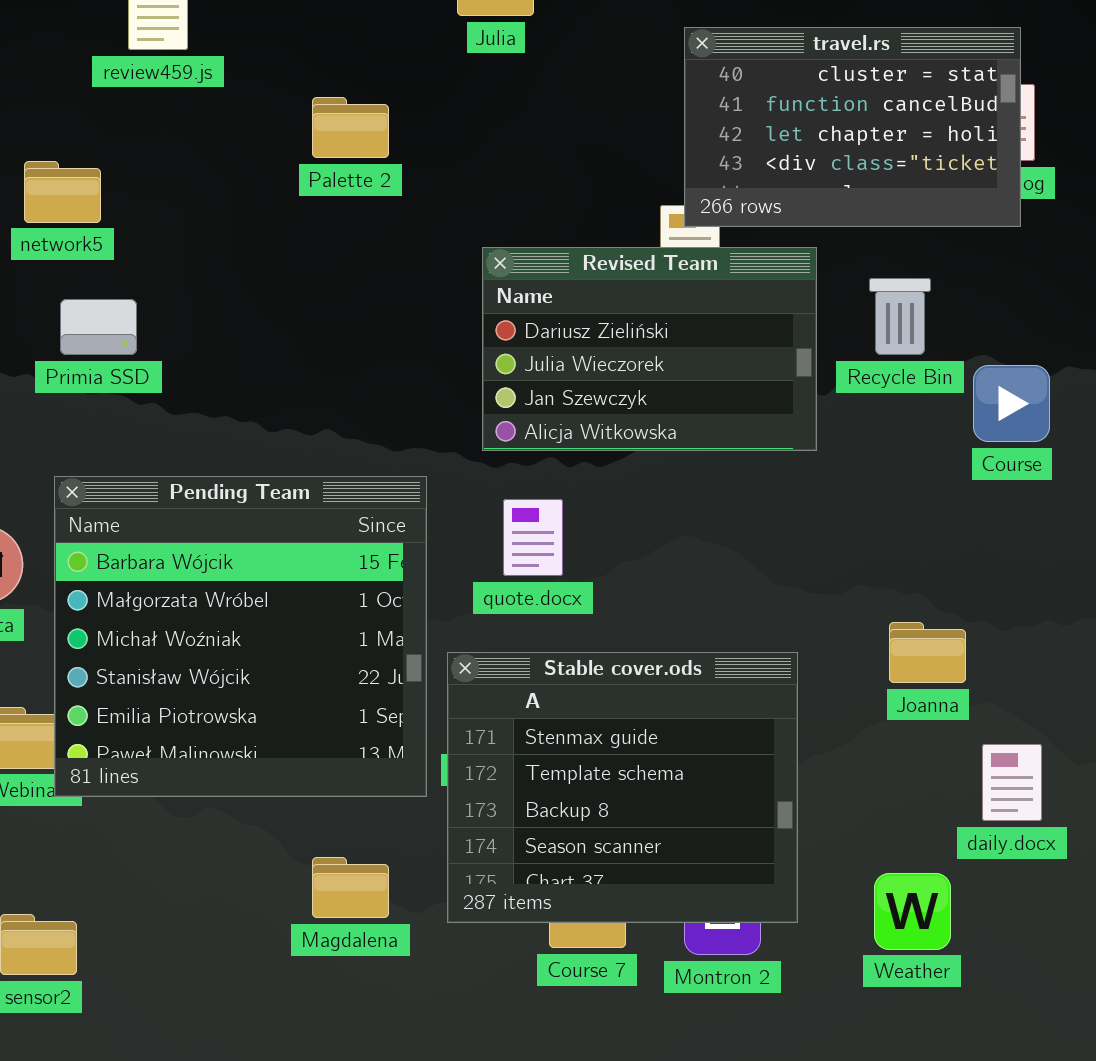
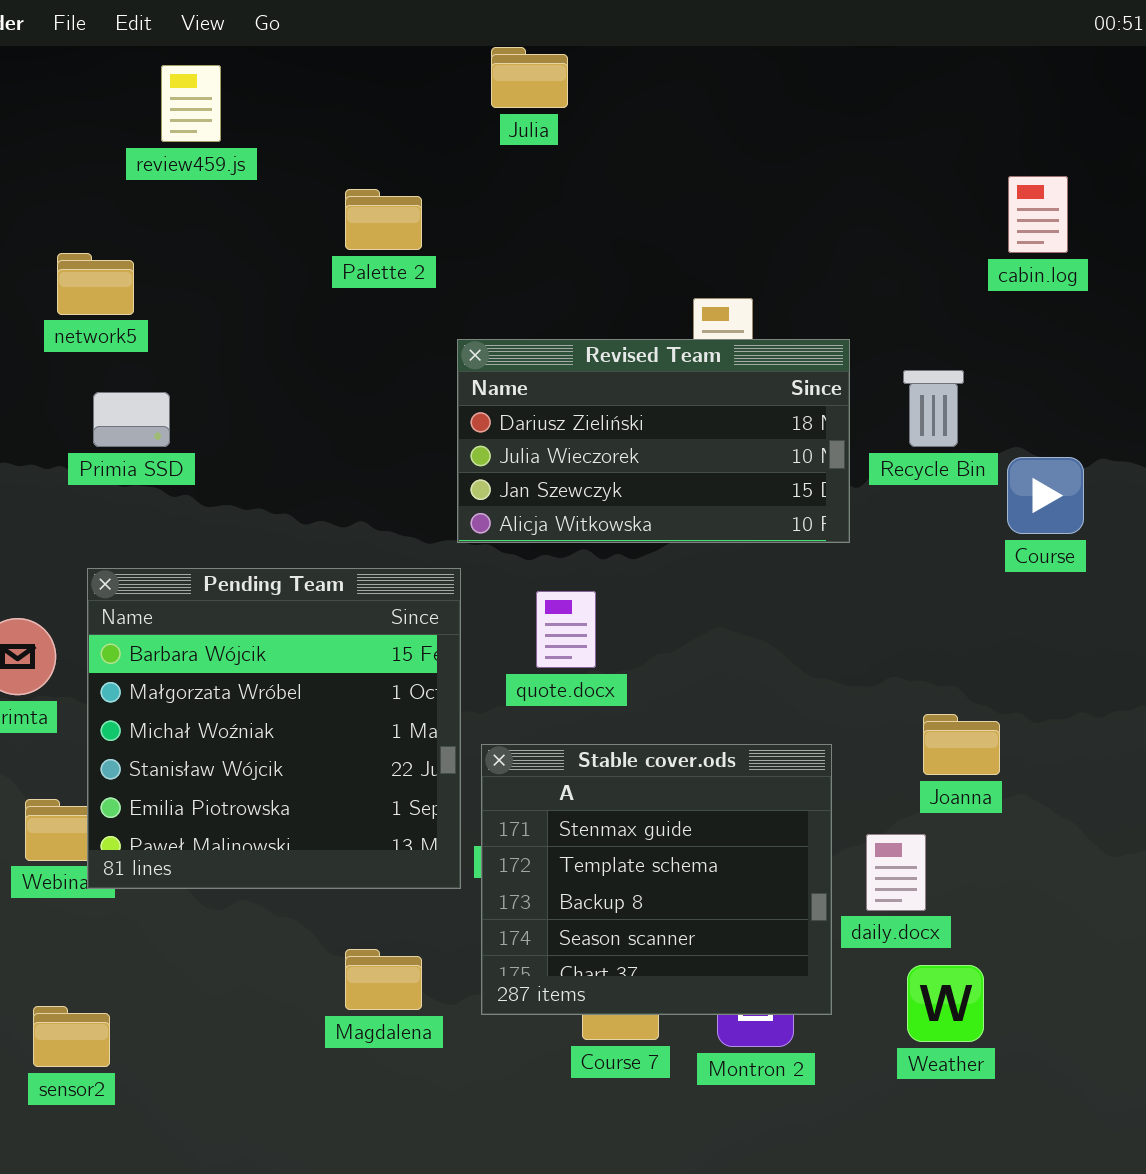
travel.rs: [684,27,1021,227] -> none, closed
Revised Team: [482,247,817,451] -> [457,339,850,543], resized
daily.docx: [982,744,1042,821] -> [866,834,926,911], moved

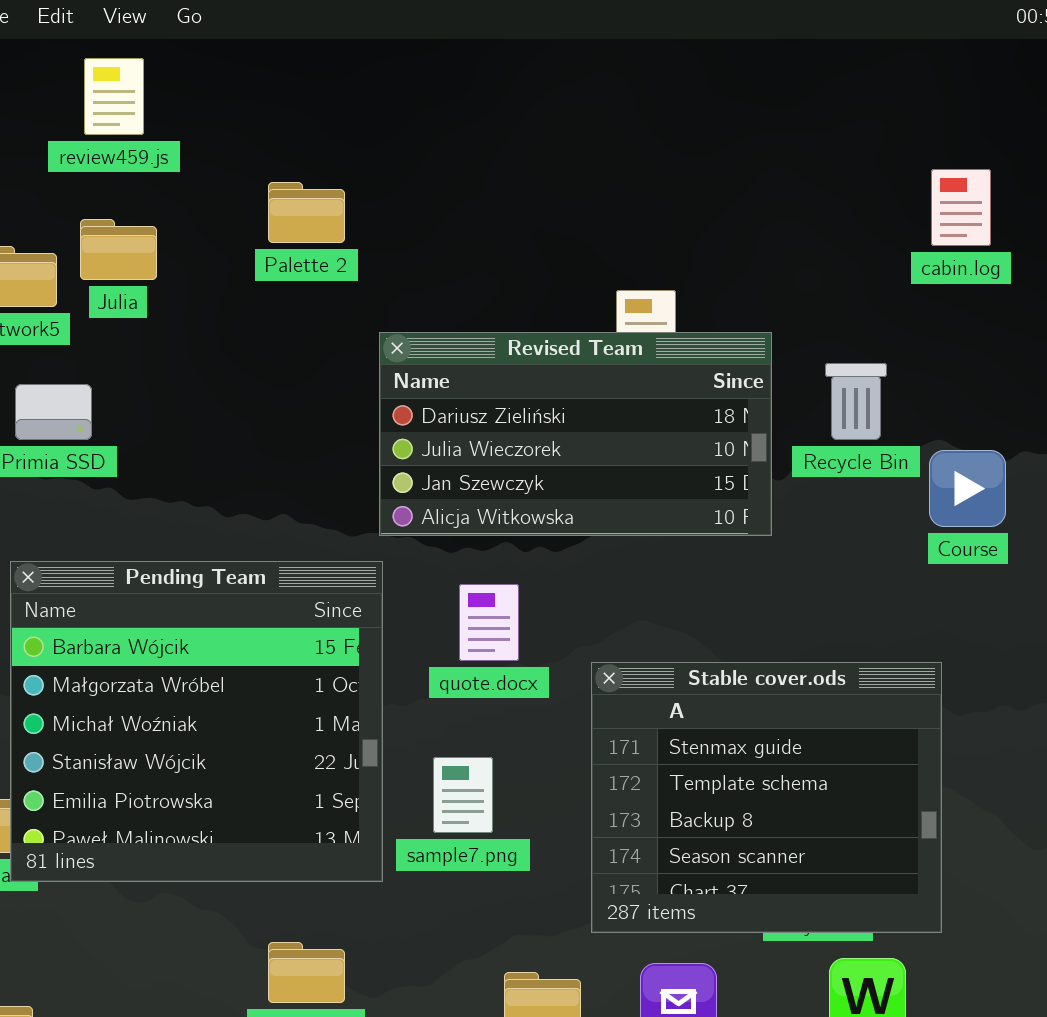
Julia: [491,47,568,108] -> [80,219,157,280], moved
Stable cover.ods: [481,744,832,1015] -> [591,662,942,933], moved

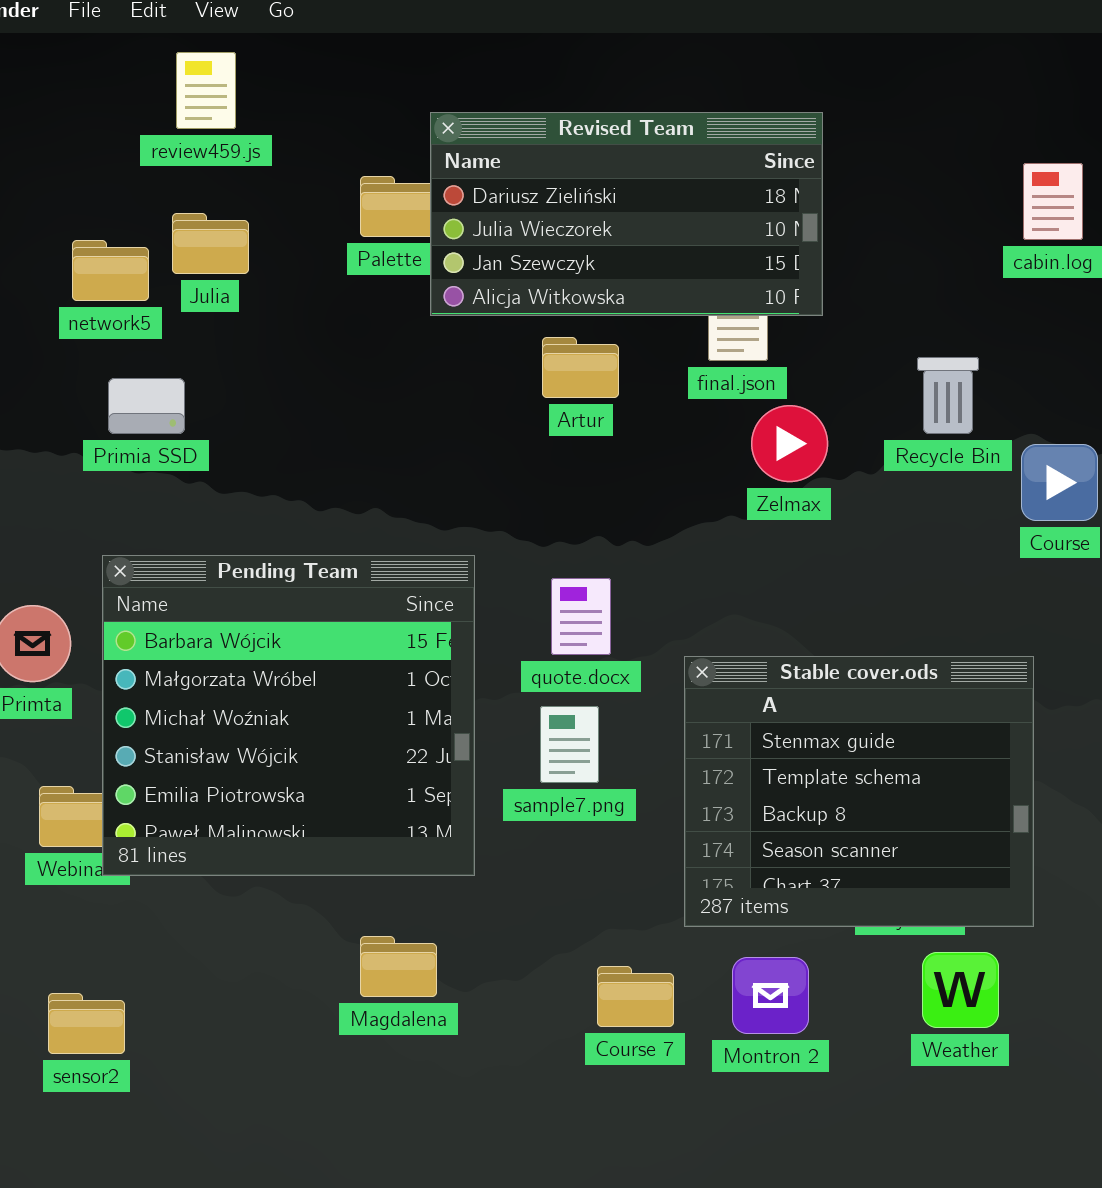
Revised Team: [379,332,772,536] -> [430,112,823,316], moved
sample7.png: [433,757,493,833] -> [540,706,599,783], moved

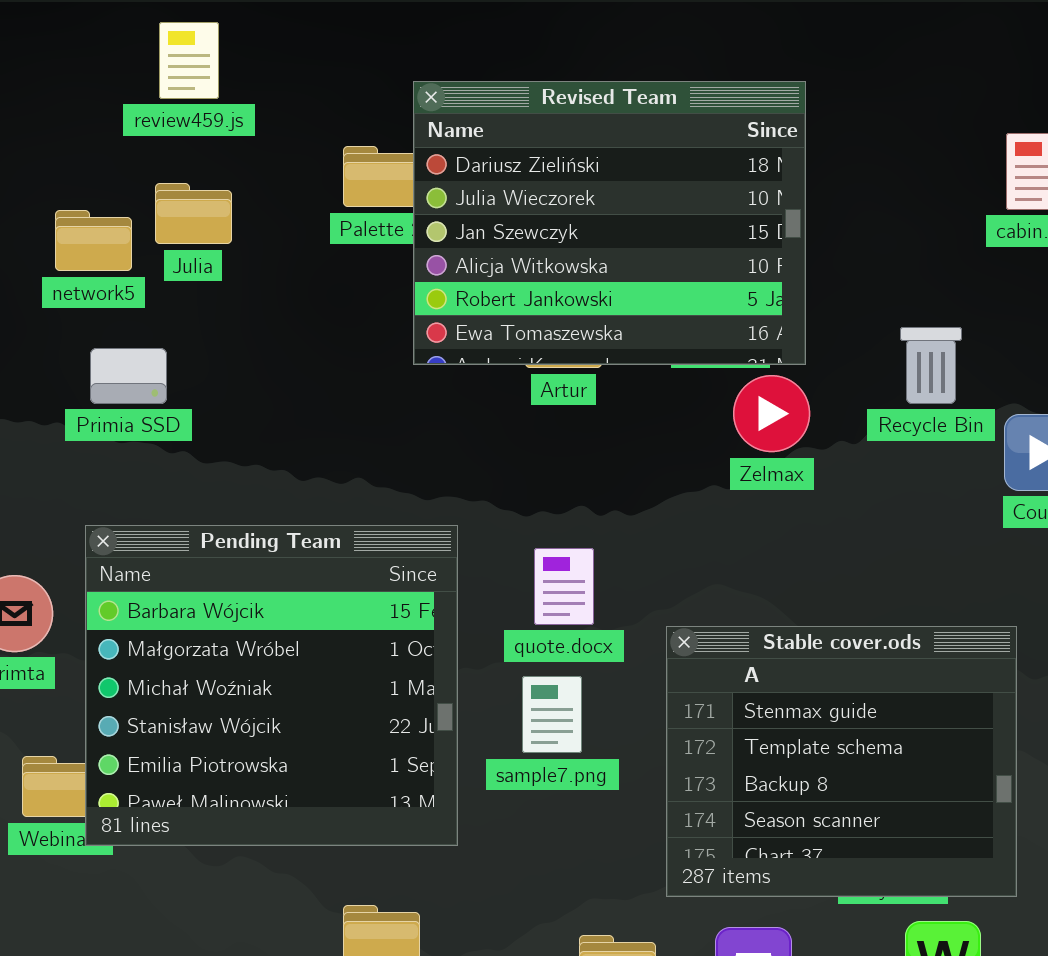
Revised Team: [430,112,823,316] -> [413,81,806,365], resized

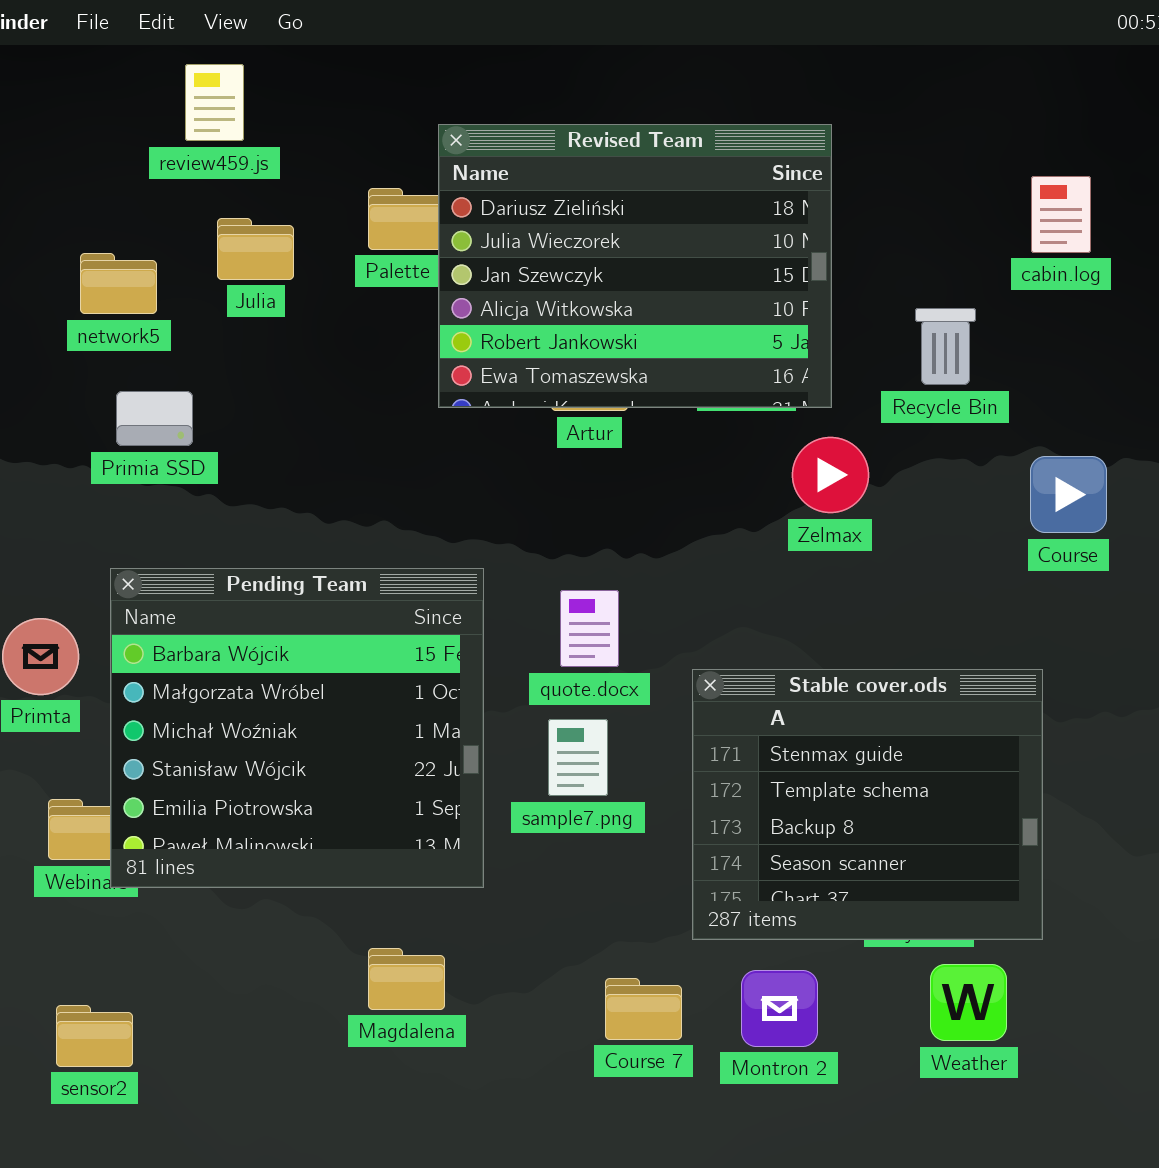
Julia: [155,183,232,244] -> [217,218,294,280], moved
Recycle Bin: [900,327,962,404] -> [915,308,976,385], moved
Zelmax: [733,375,810,452] -> [792,437,869,513], moved

